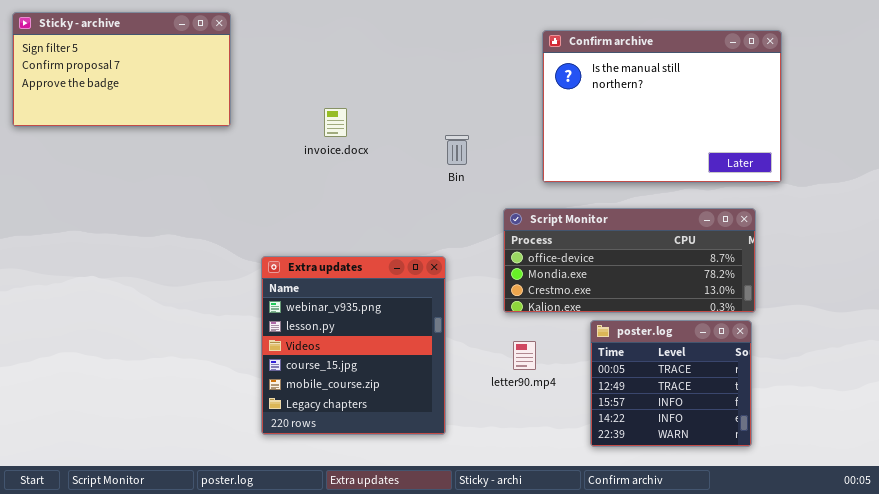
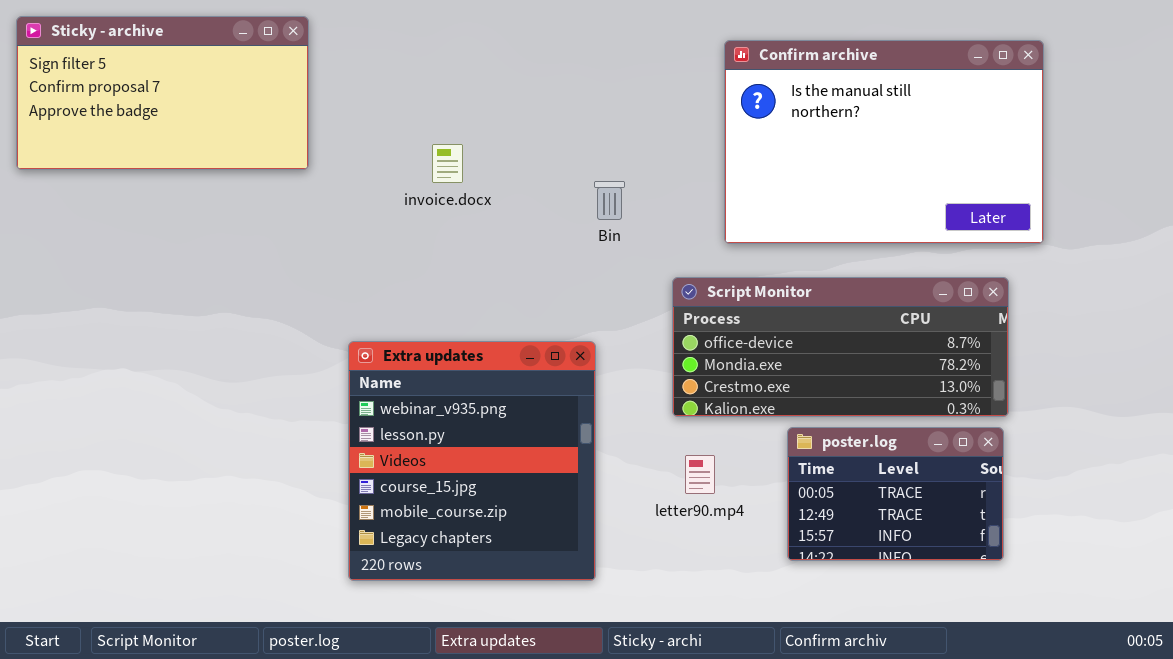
poster.log: [590,320,752,447] -> [787,427,1004,561], resized

